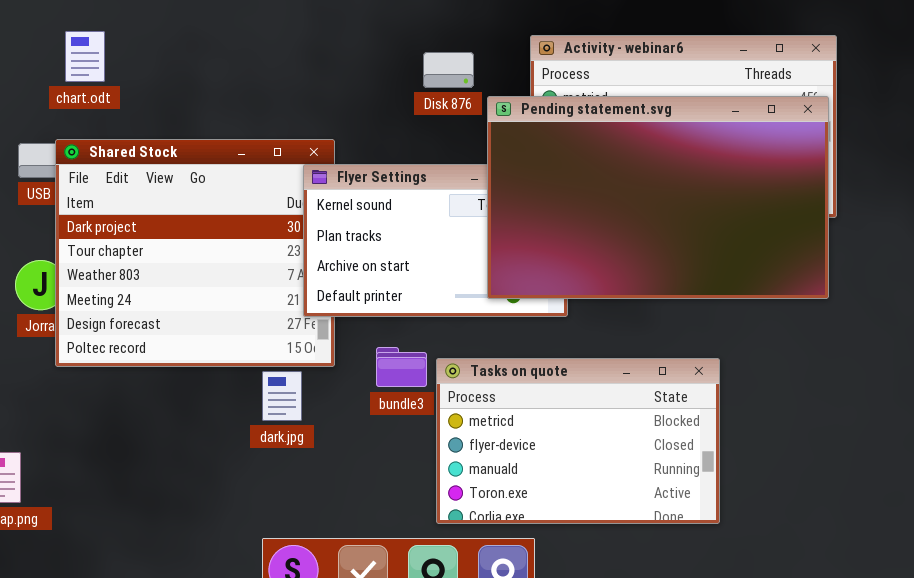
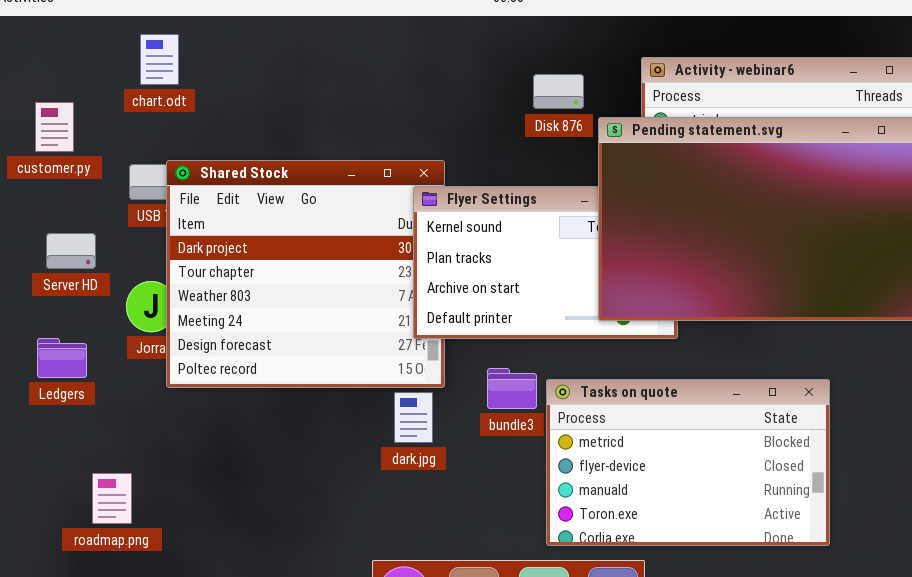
chart.odt: [65,31,105,82] -> [140,34,179,85], moved
dark.jpg: [262,371,302,421] -> [394,392,433,443], moved

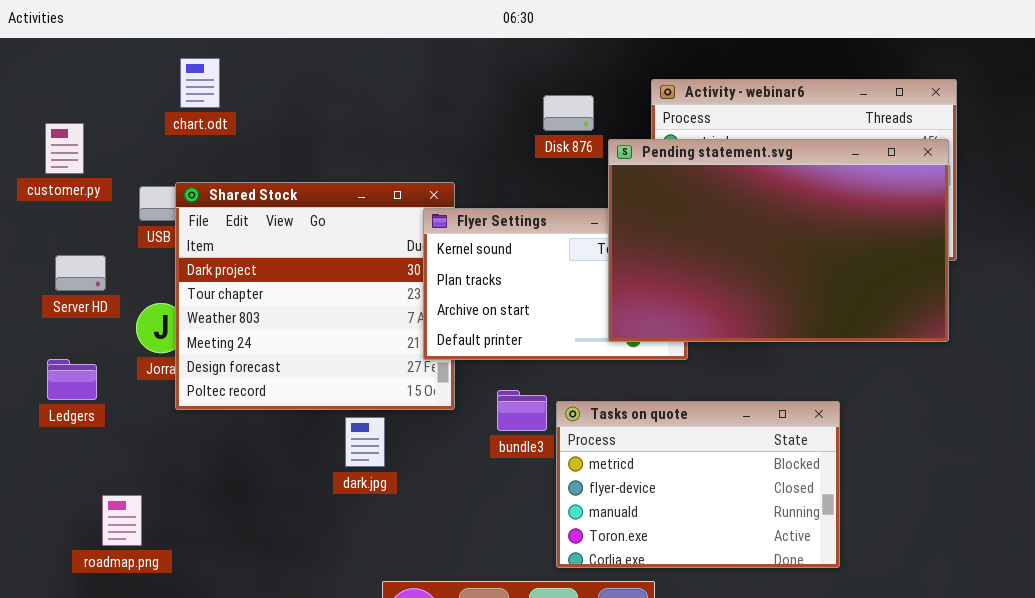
chart.odt: [140,34,179,85] -> [180,58,220,108], moved
dark.jpg: [394,392,433,443] -> [345,417,385,467], moved

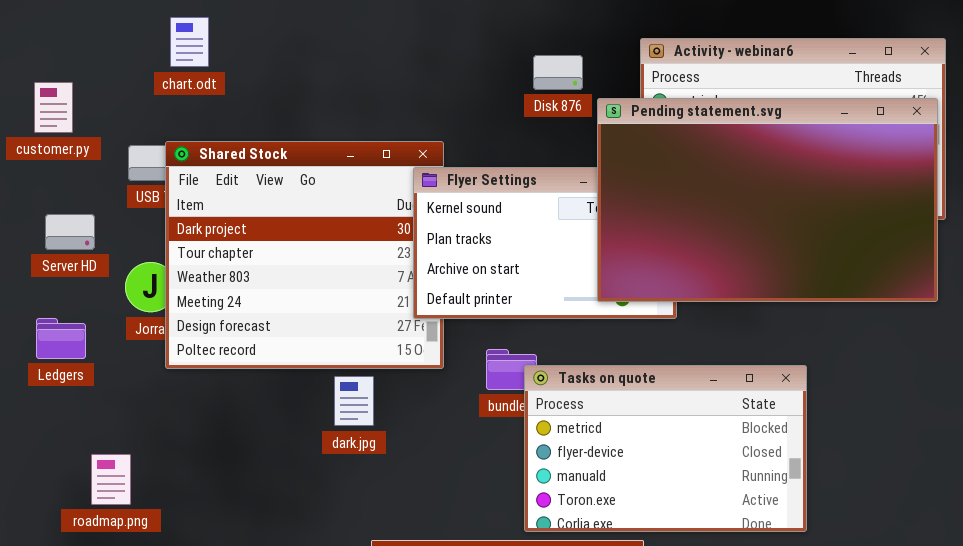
Tasks on quote: [556,401,840,568] -> [524,365,807,532], moved

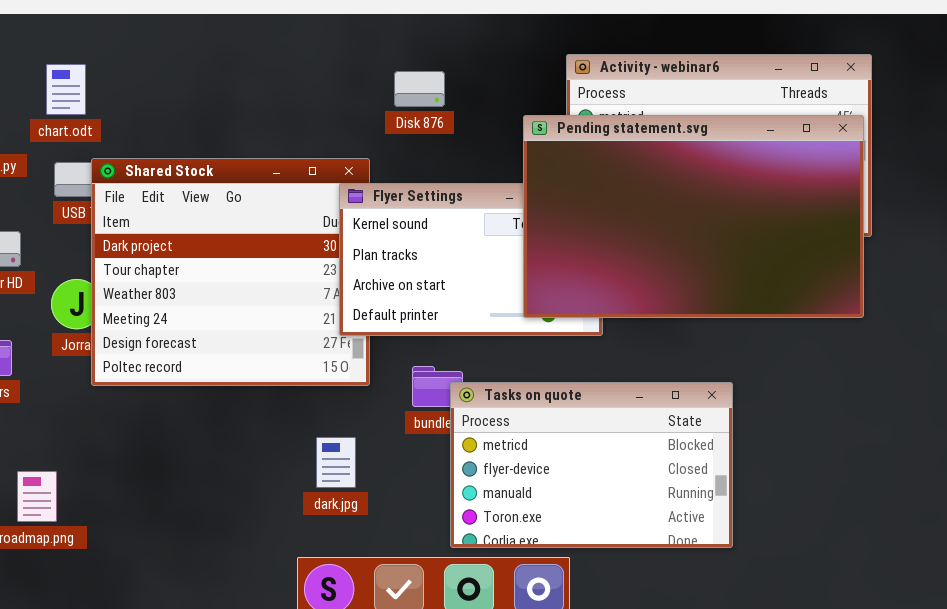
chart.odt: [170,17,209,67] -> [46,64,86,115], moved
Disk 876: [533,55,583,90] -> [394,71,445,107], moved
dark.jpg: [334,376,374,426] -> [316,437,356,488], moved

